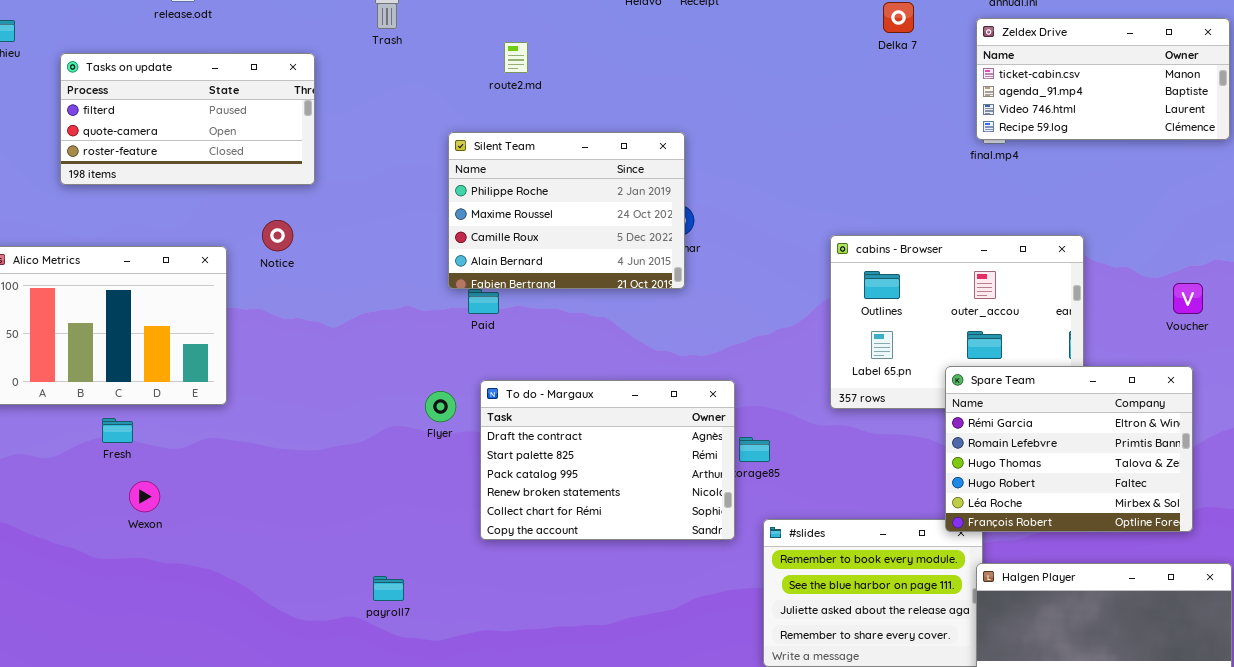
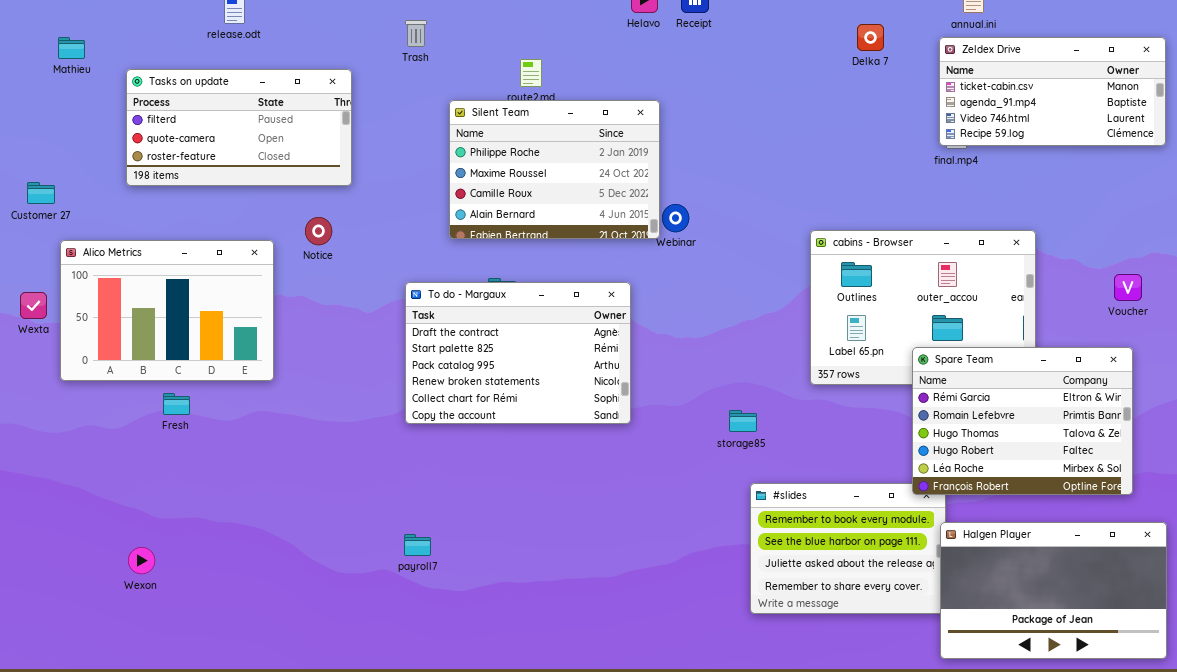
Silent Team: [448,132,685,289] -> [449,100,660,239], moved
To do - Margaux: [480,380,735,540] -> [405,282,631,424], moved
Wexon: [129,481,160,512] -> [128,547,155,574], moved

